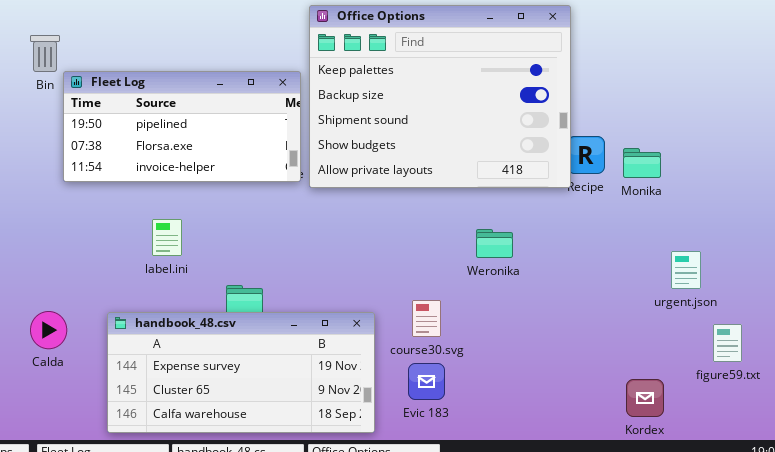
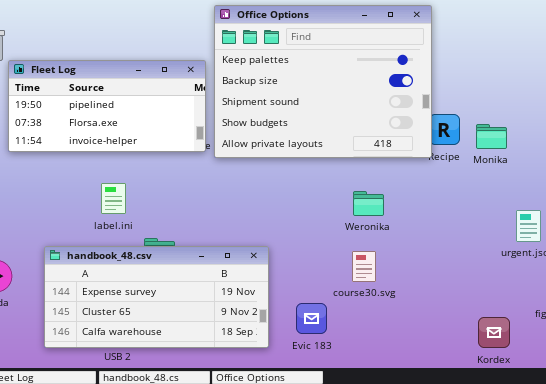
label.ini: [152,219,182,256] -> [101,183,126,214], moved
course30.svg: [412,300,441,337] -> [352,251,376,282], moved
handbook_48.csv: [107,312,375,433] -> [44,246,269,348], moved

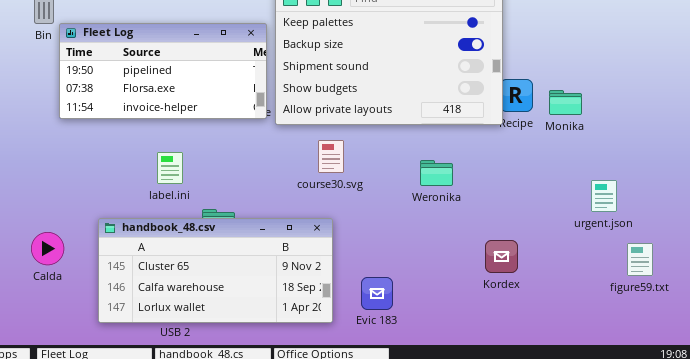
handbook_48.csv: [44,246,269,348] -> [98,218,333,323], scrolled down 1 row
course30.svg: [352,251,376,282] -> [318,140,344,173], moved
Kordex: [478,317,510,348] -> [485,240,518,273], moved

